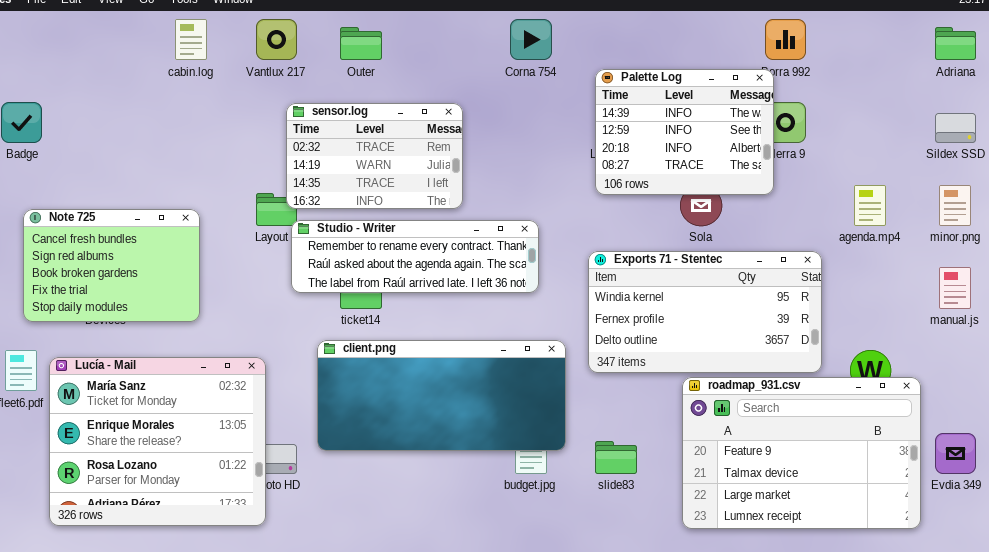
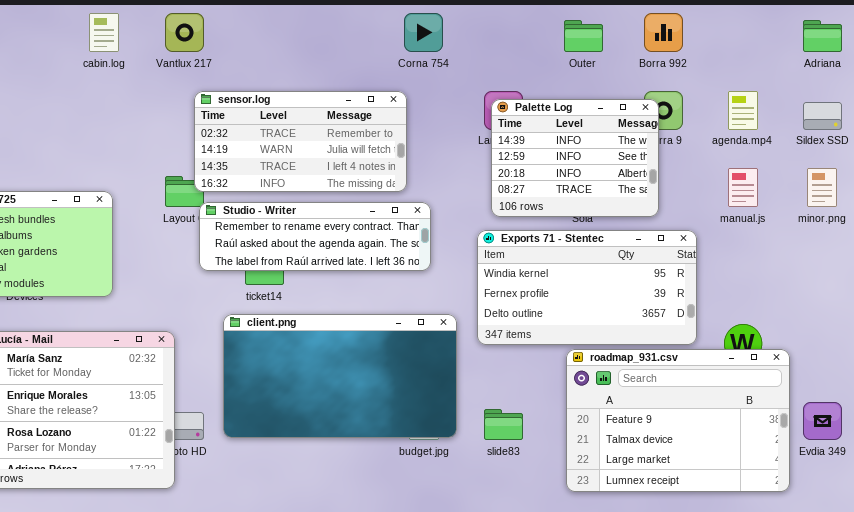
Outer: [340,27,382,60] -> [564,20,603,52], moved
Palette Log: [595,69,774,195] -> [491,99,659,217], moved
sensor.log: [286,103,463,209] -> [194,91,407,192], resized
agenda.mp4: [854,185,886,226] -> [728,91,758,130], moved
manual.js: [939,267,971,309] -> [728,168,758,207], moved
client.png: [317,340,566,451] -> [223,314,457,438], resized

